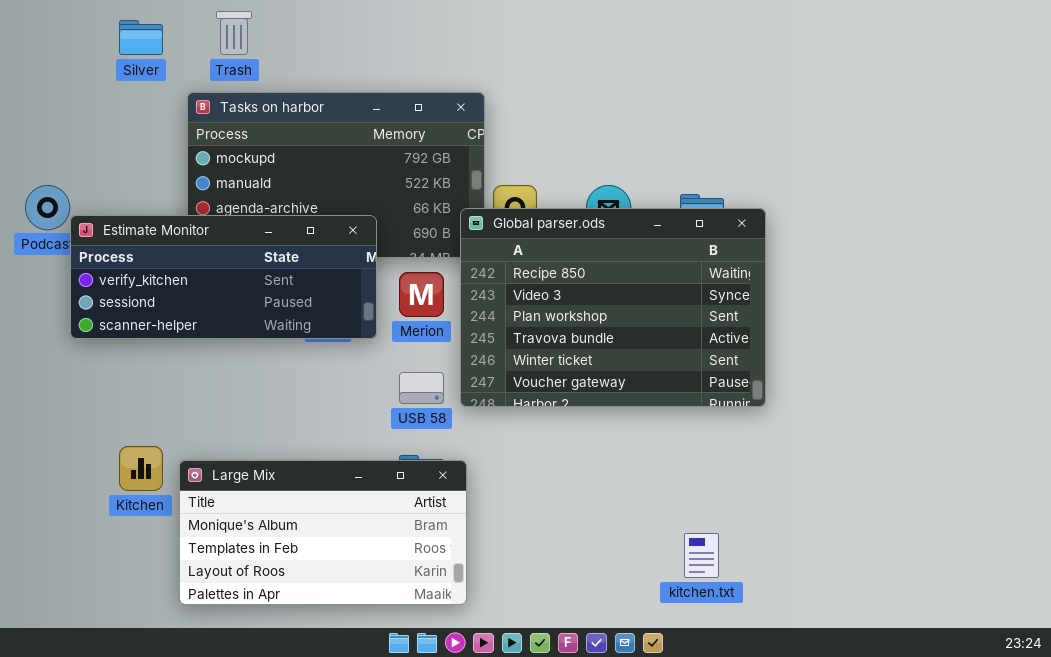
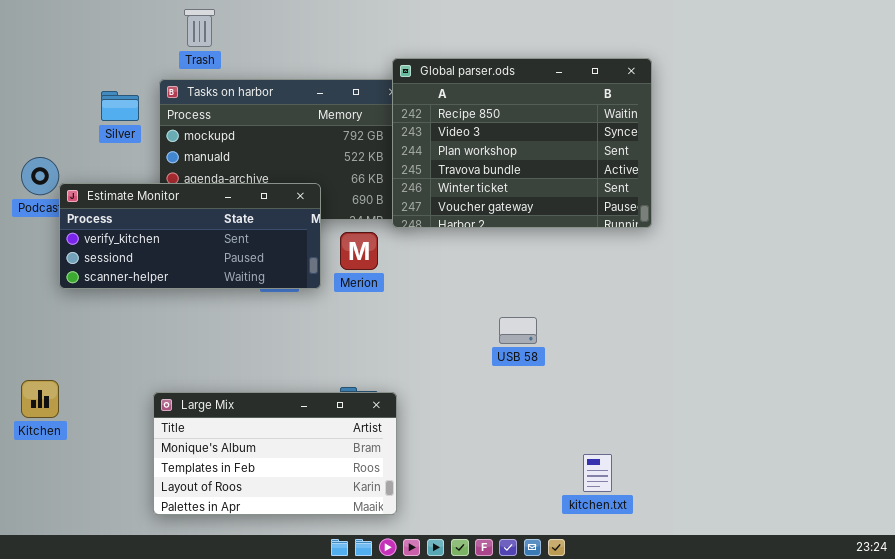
Silver: [119,20,163,55] -> [101,91,139,121], moved
Global parser.ods: [460,208,766,407] -> [392,58,652,228], moved
USB 58: [399,372,444,404] -> [499,317,537,344], moved
Kitchen: [119,446,163,491] -> [21,380,59,418], moved

